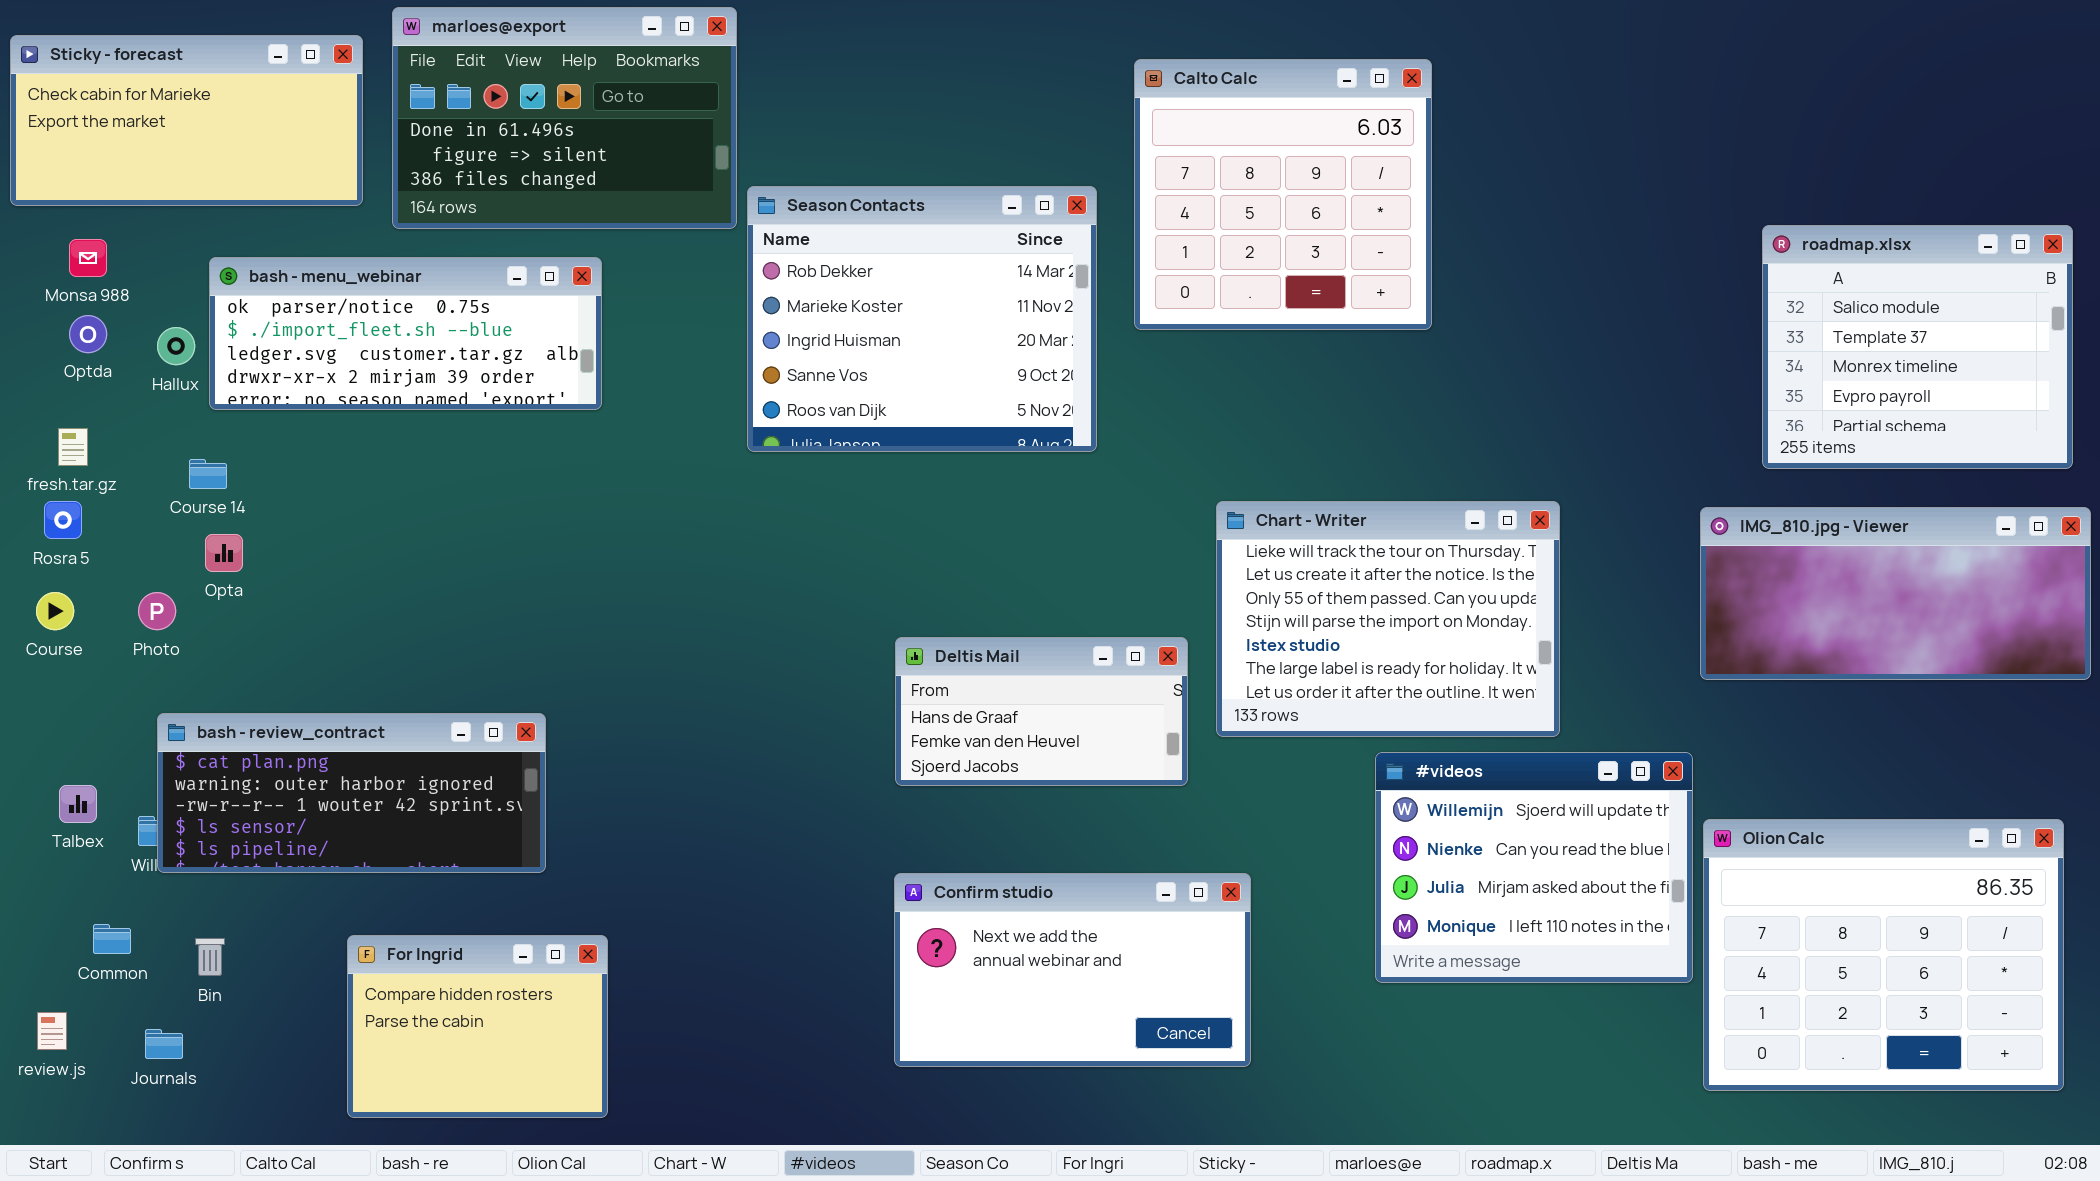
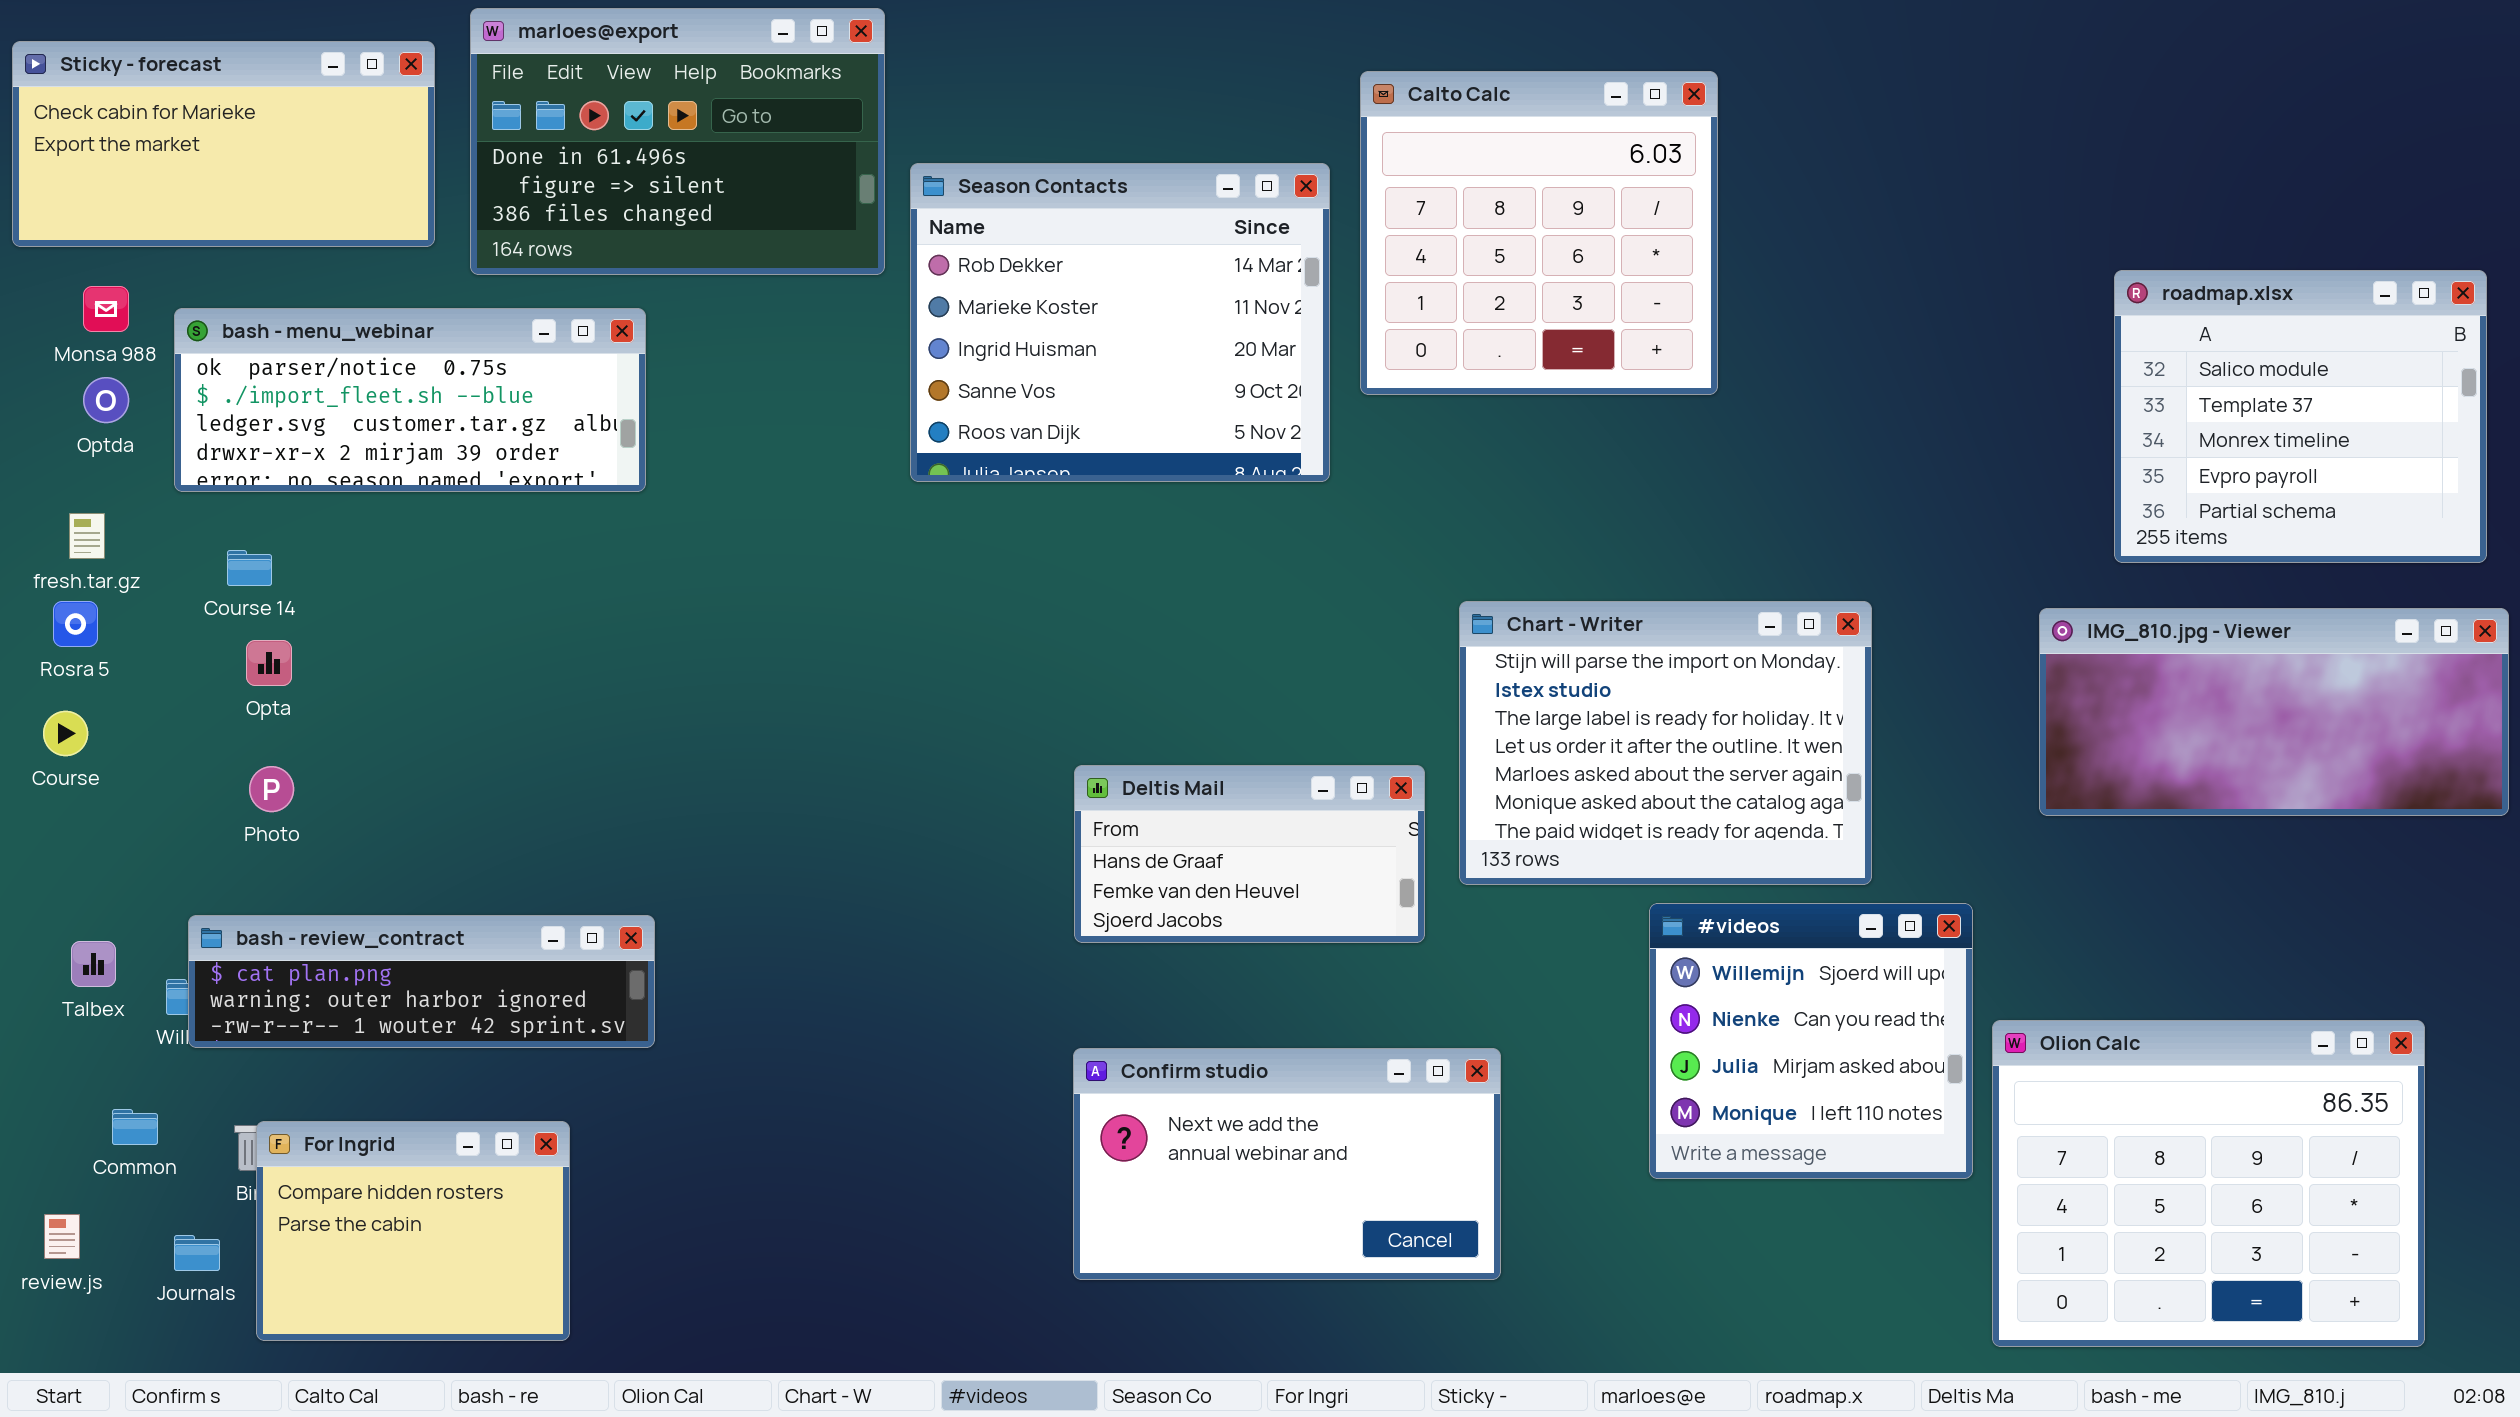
Season Contacts: [747,186,1097,452] -> [910,163,1330,482], moved
bash - menu_webinar: [209,257,602,410] -> [174,308,646,492], moved
Chart - Writer: [1216,501,1560,737] -> [1459,601,1872,885], scrolled down 3 rows
Photo: [138,592,176,630] -> [249,766,294,812], moved
bash - review_contract: [157,713,546,873] -> [188,915,655,1048], resized
#videos: [1375,752,1693,983] -> [1649,903,1973,1179], resized
Olion Calc: [1703,819,2064,1091] -> [1992,1020,2425,1347], moved
For Ingrid: [347,935,608,1118] -> [256,1121,570,1341], moved

